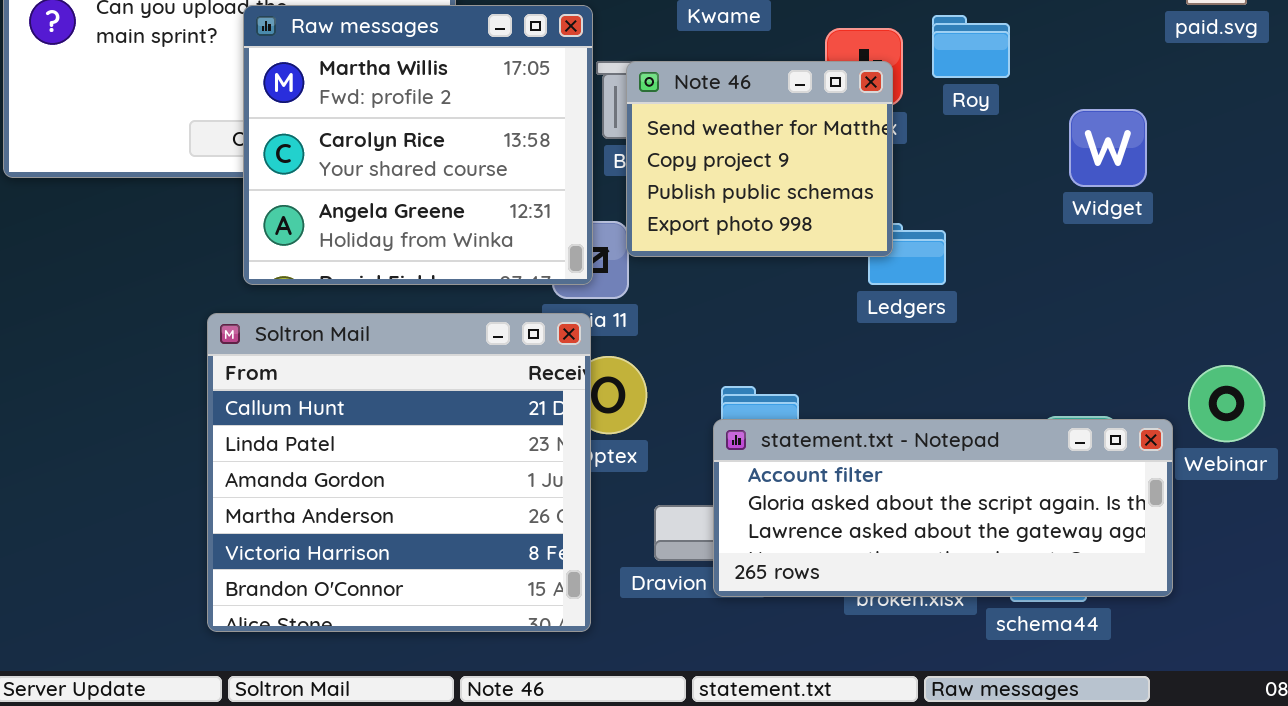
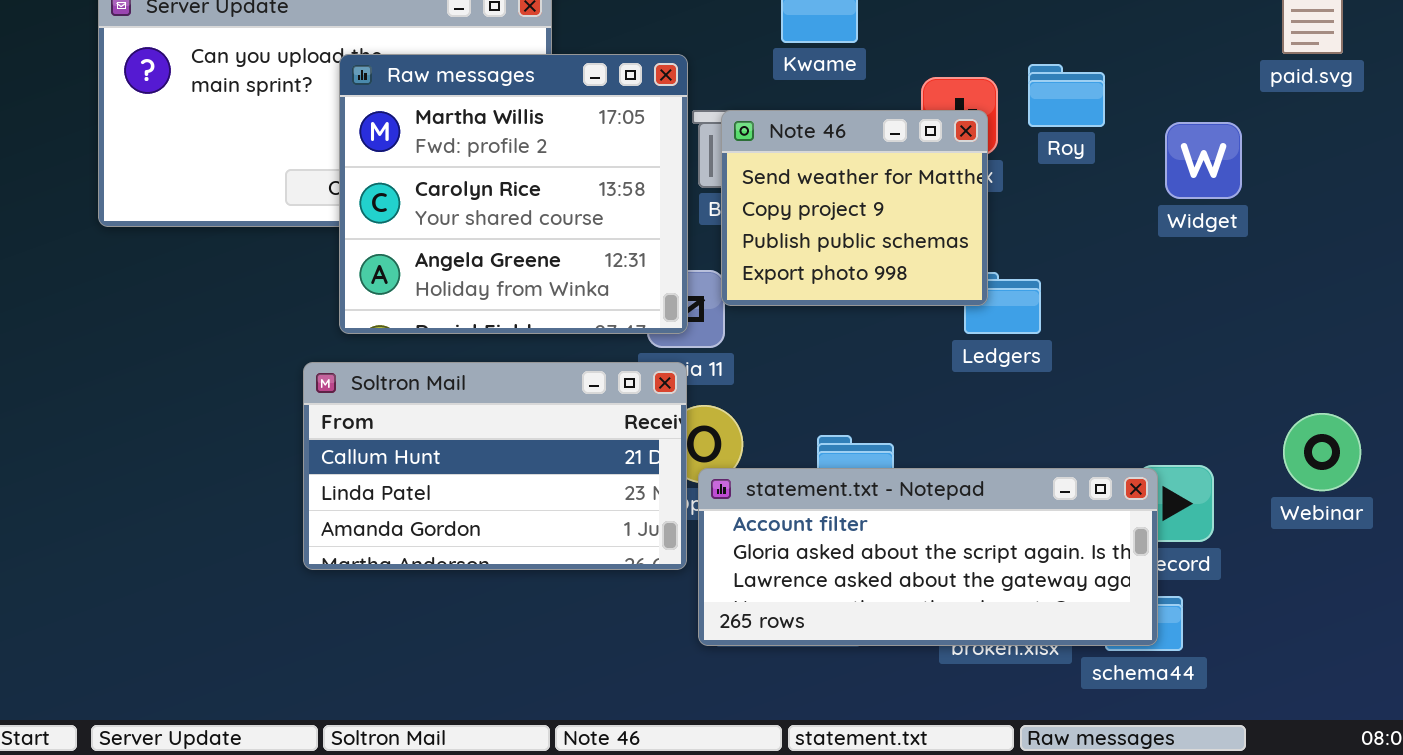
Widget: [1069,109,1147,187] -> [1165,122,1242,199], moved
Soltron Mail: [207,313,591,632] -> [303,362,687,570], resized
statement.txt - Notepad: [713,419,1173,597] -> [698,468,1158,646], moved

